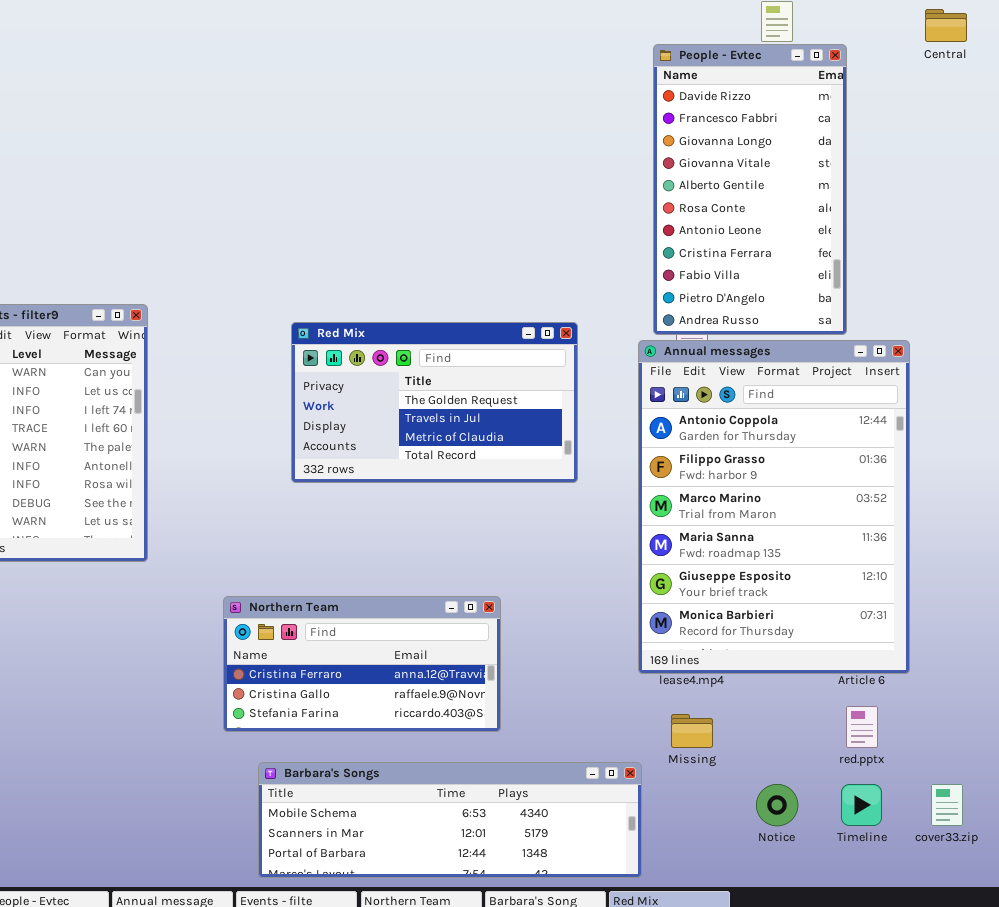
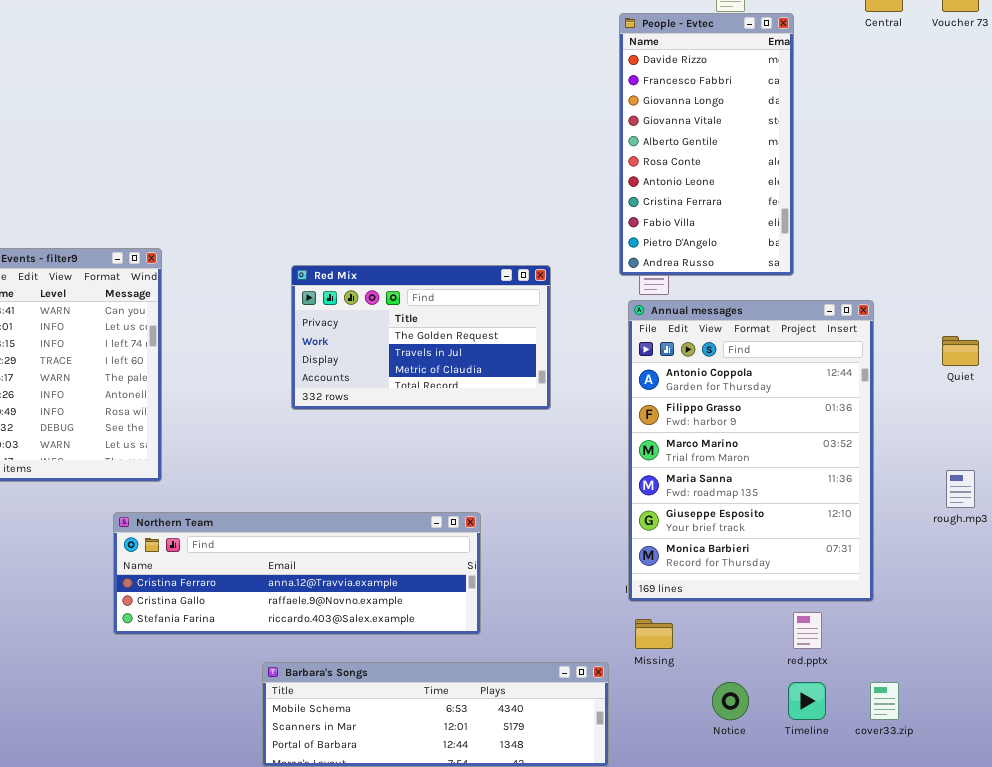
Annual messages: [638,340,910,674] -> [628,300,874,602], moved
Northern Team: [223,596,501,732] -> [113,512,481,635], resized

